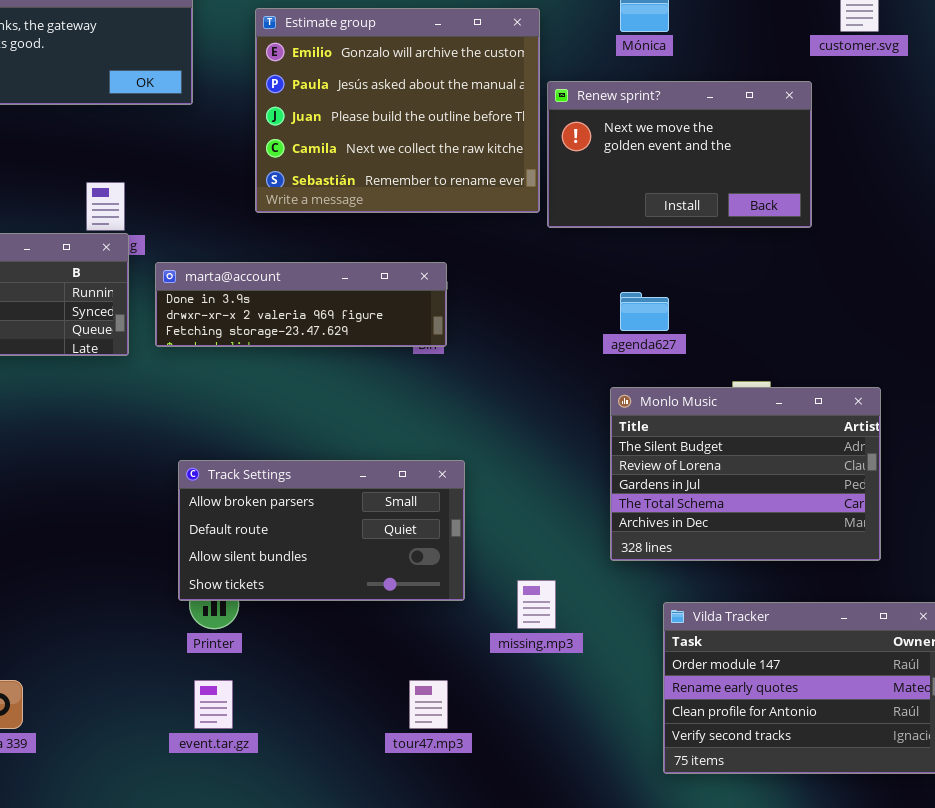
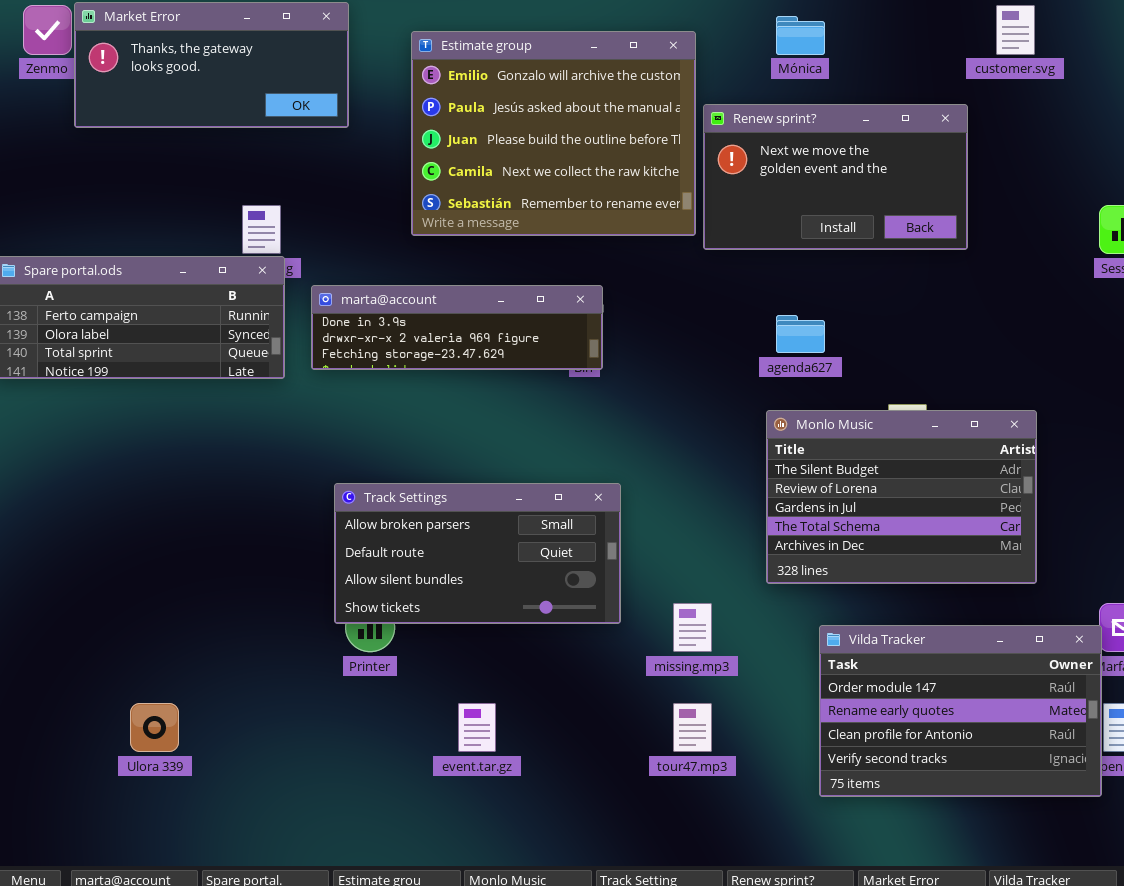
event.tar.gz: [194,680,233,729] -> [458,703,496,752], moved
tour47.mp3: [409,680,448,729] -> [673,703,712,752], moved

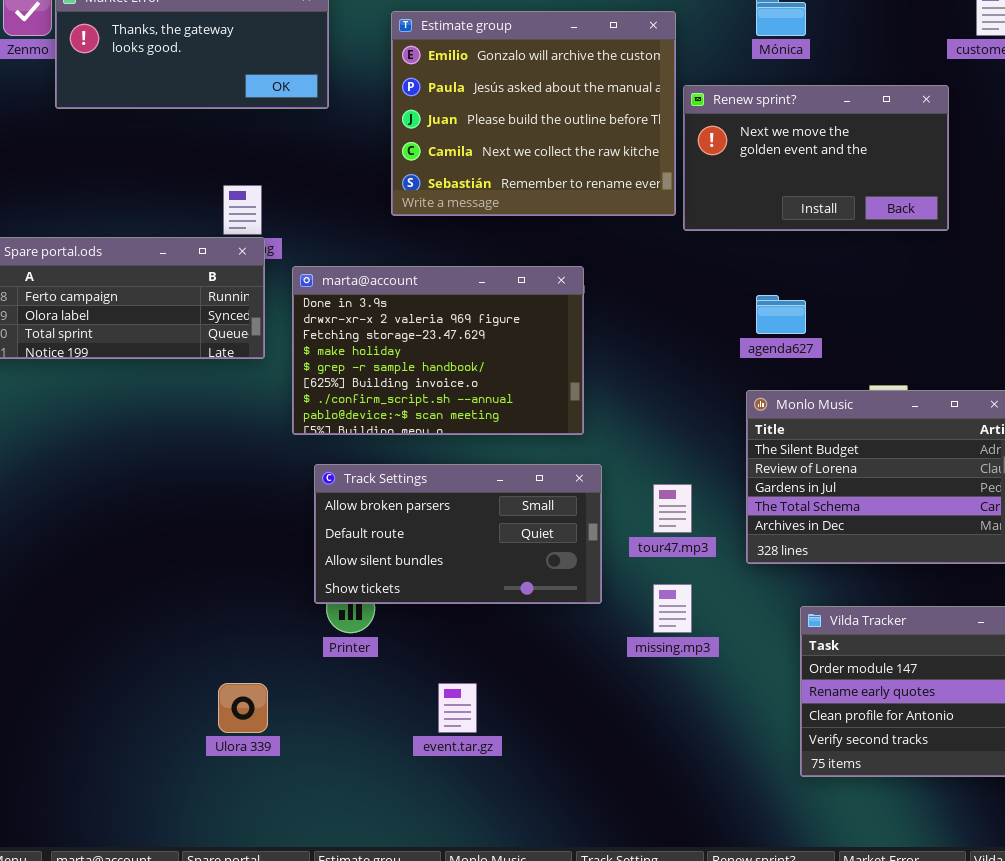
marta@account: [311,285,603,370] -> [292,266,584,435], resized
Ulora 339: [130,703,179,752] -> [218,683,268,733], moved
tour47.mp3: [673,703,712,752] -> [653,484,692,533], moved

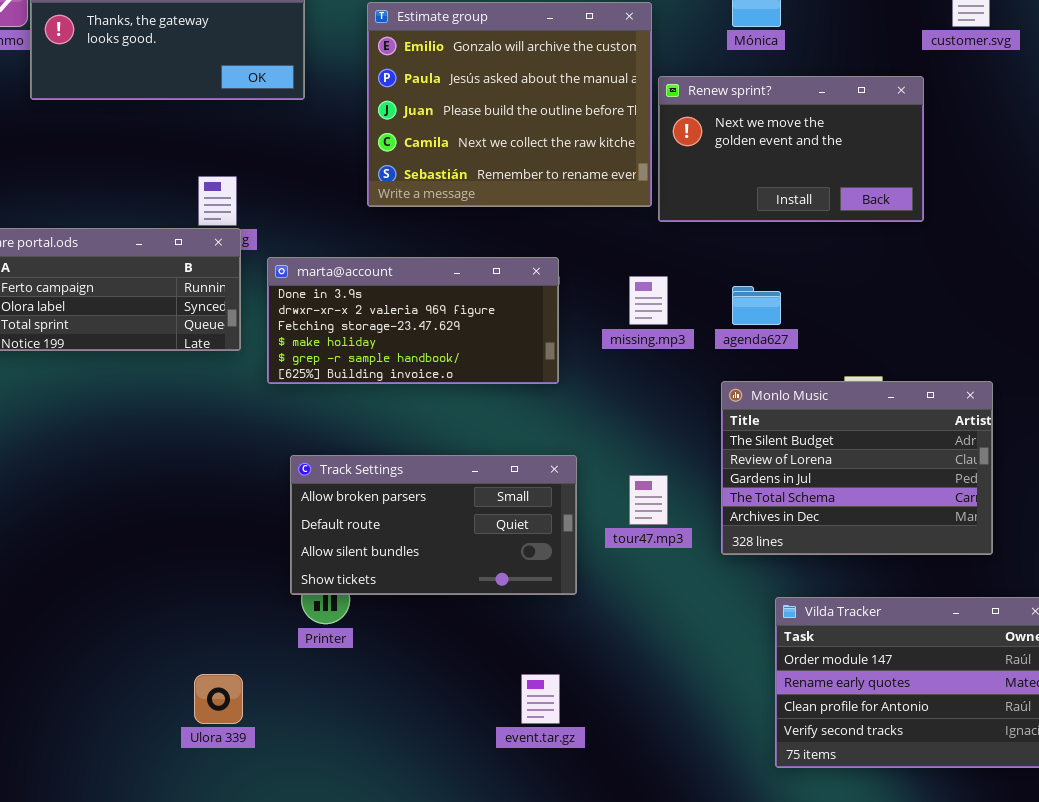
marta@account: [292,266,584,435] -> [267,257,559,384], resized
missing.mp3: [653,584,692,633] -> [629,276,668,325], moved
event.tar.gz: [438,683,477,733] -> [521,674,560,724], moved

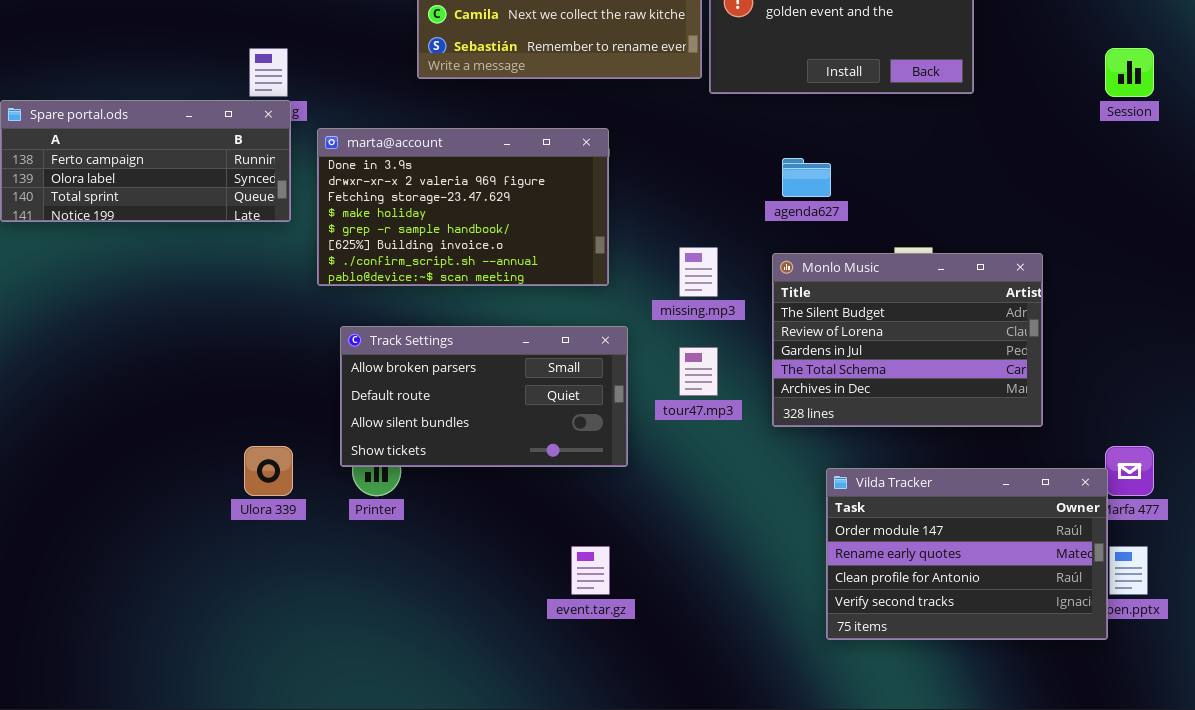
marta@account: [267,257,559,384] -> [317,128,609,286], resized
missing.mp3: [629,276,668,325] -> [679,247,718,297], moved
Ulora 339: [194,674,243,724] -> [244,446,293,496], moved

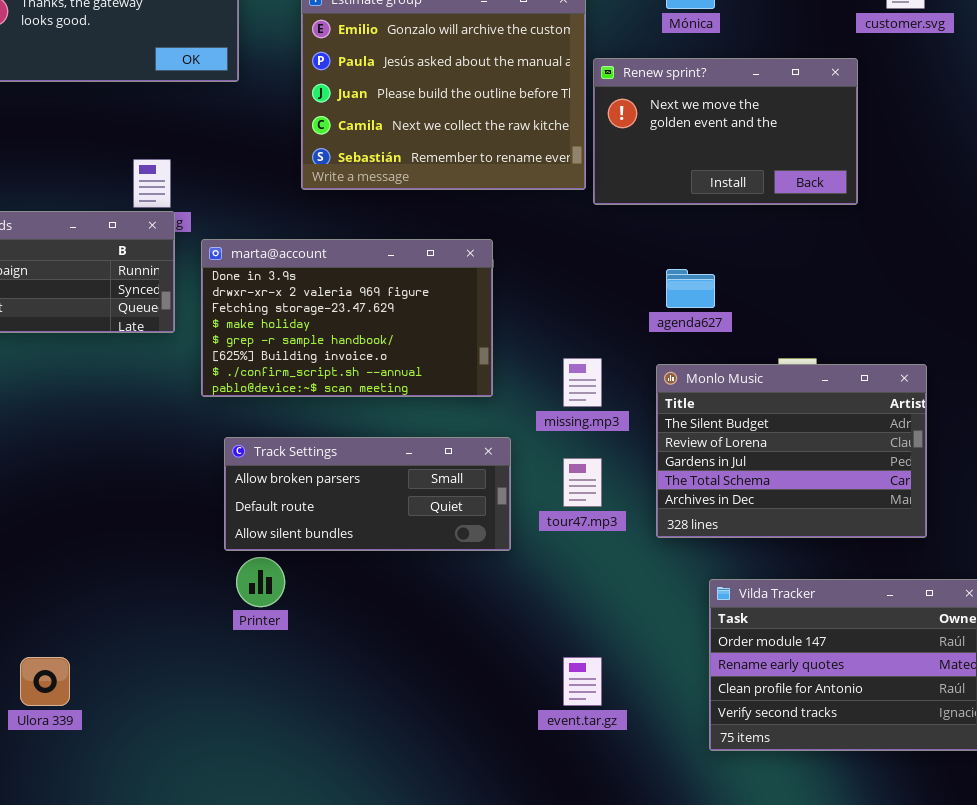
Track Settings: [340,326,628,467] -> [224,437,511,551], resized
Ulora 339: [244,446,293,496] -> [20,657,70,706], moved
event.tar.gz: [571,546,610,595] -> [563,657,602,706], moved

